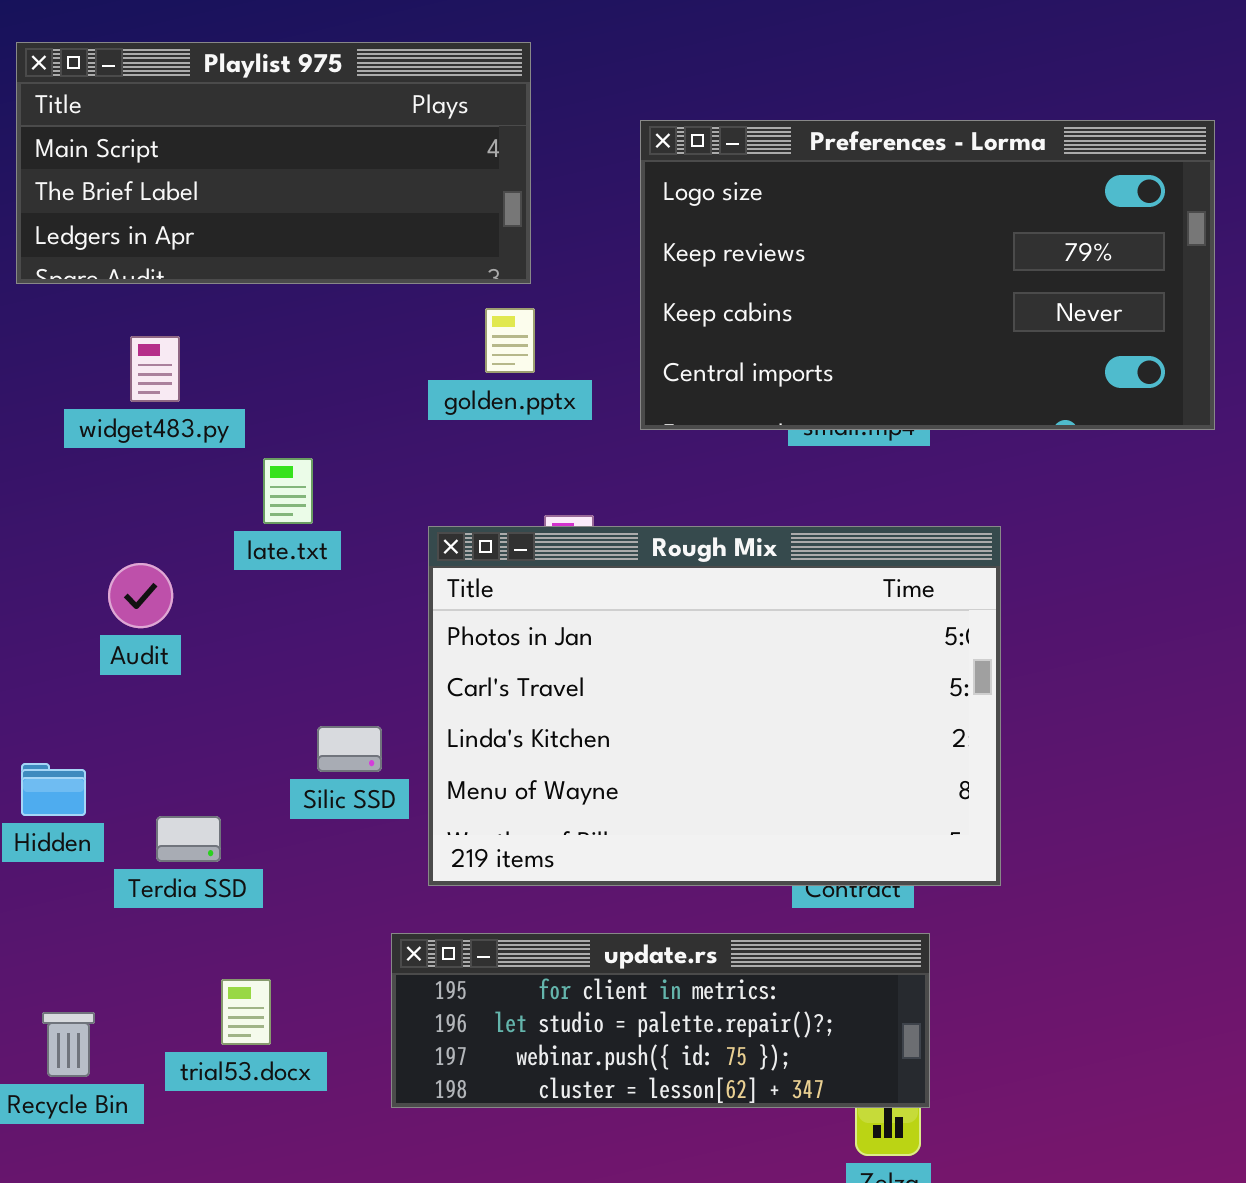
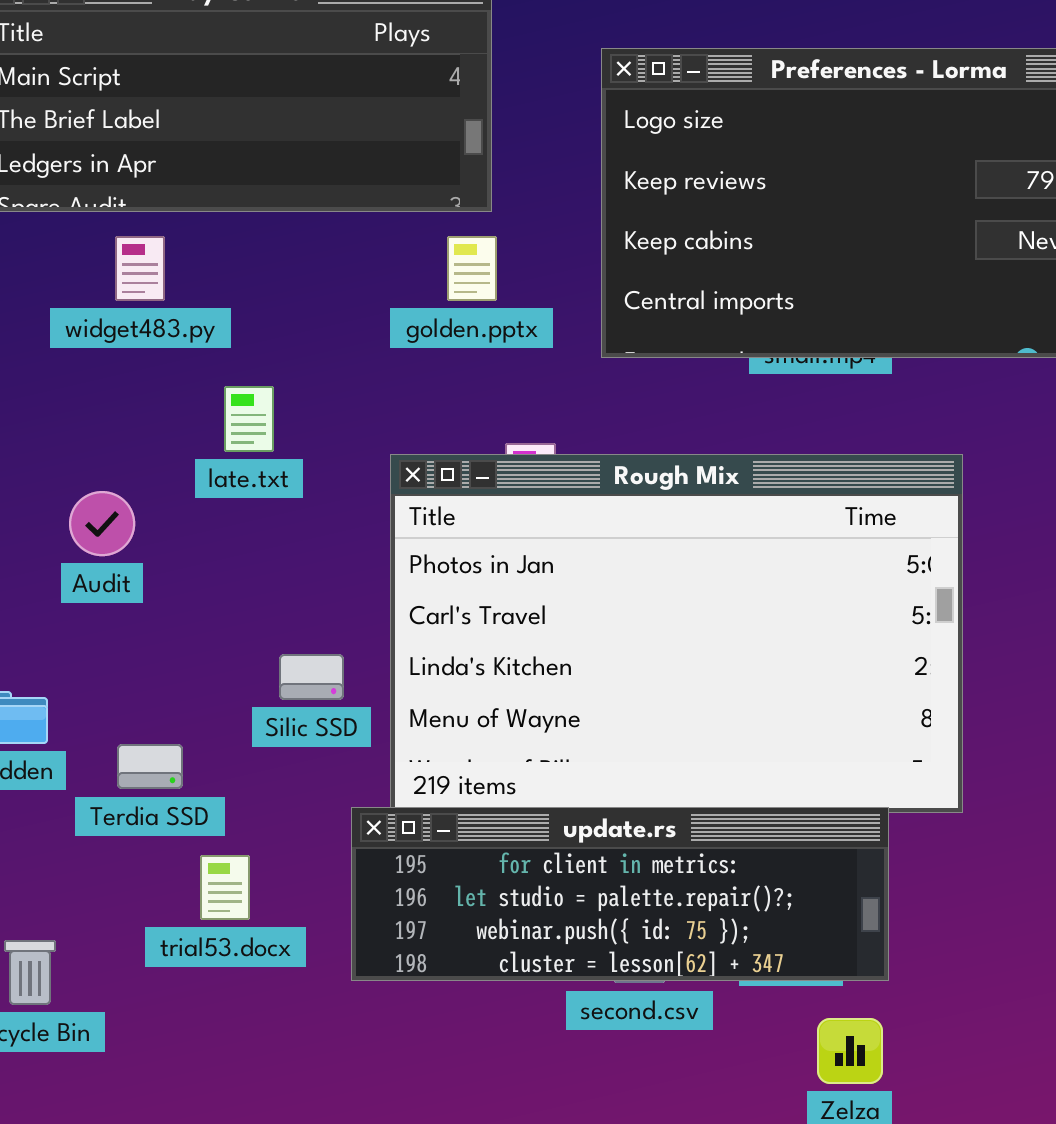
widget483.py: [130,336,180,402] -> [115,236,165,301], moved
update.rs: [391,933,930,1108] -> [351,807,889,981], moved
trial53.docx: [221,979,271,1045] -> [200,855,250,920], moved

